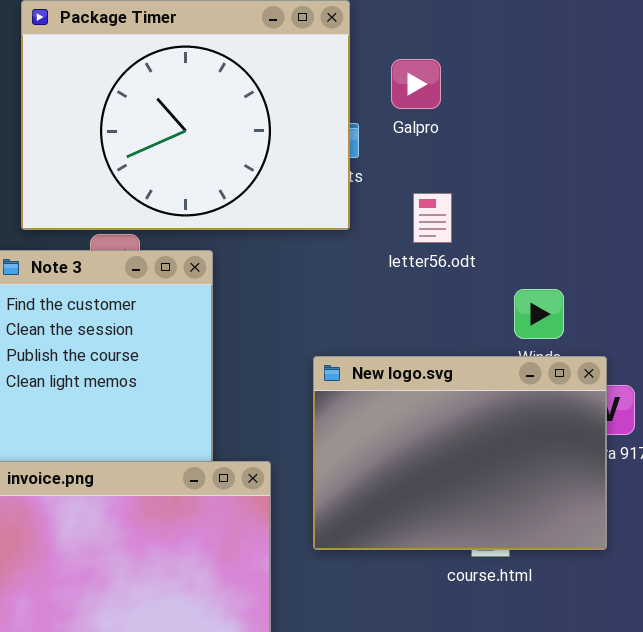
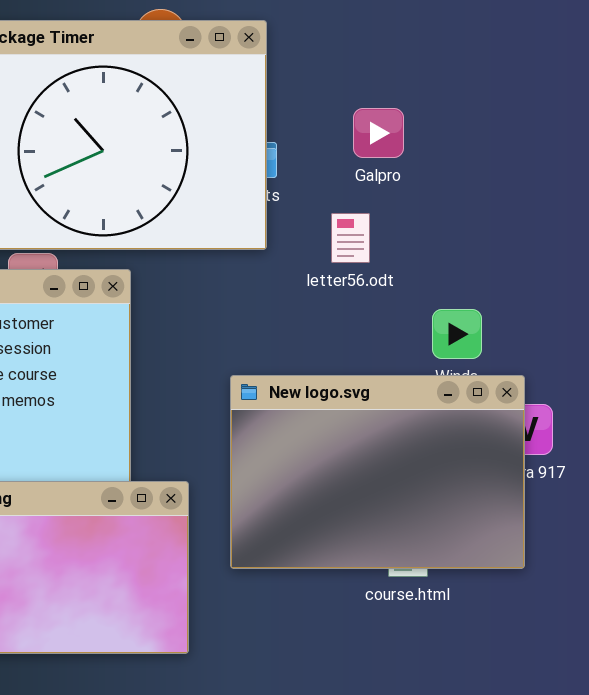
Galpro: [391,59,441,109] -> [353,108,404,158], moved

